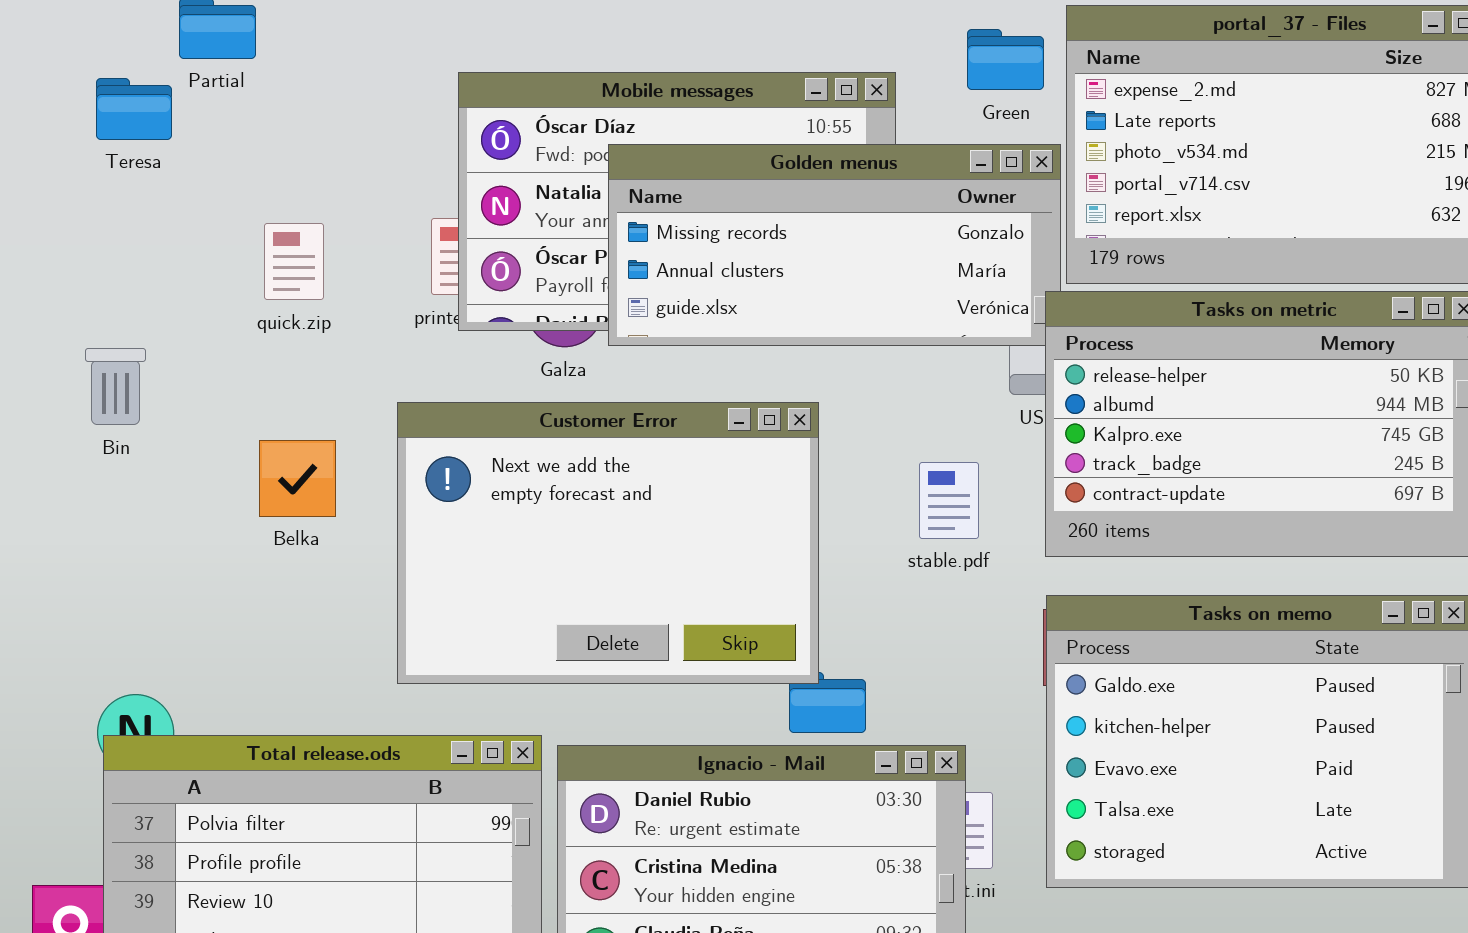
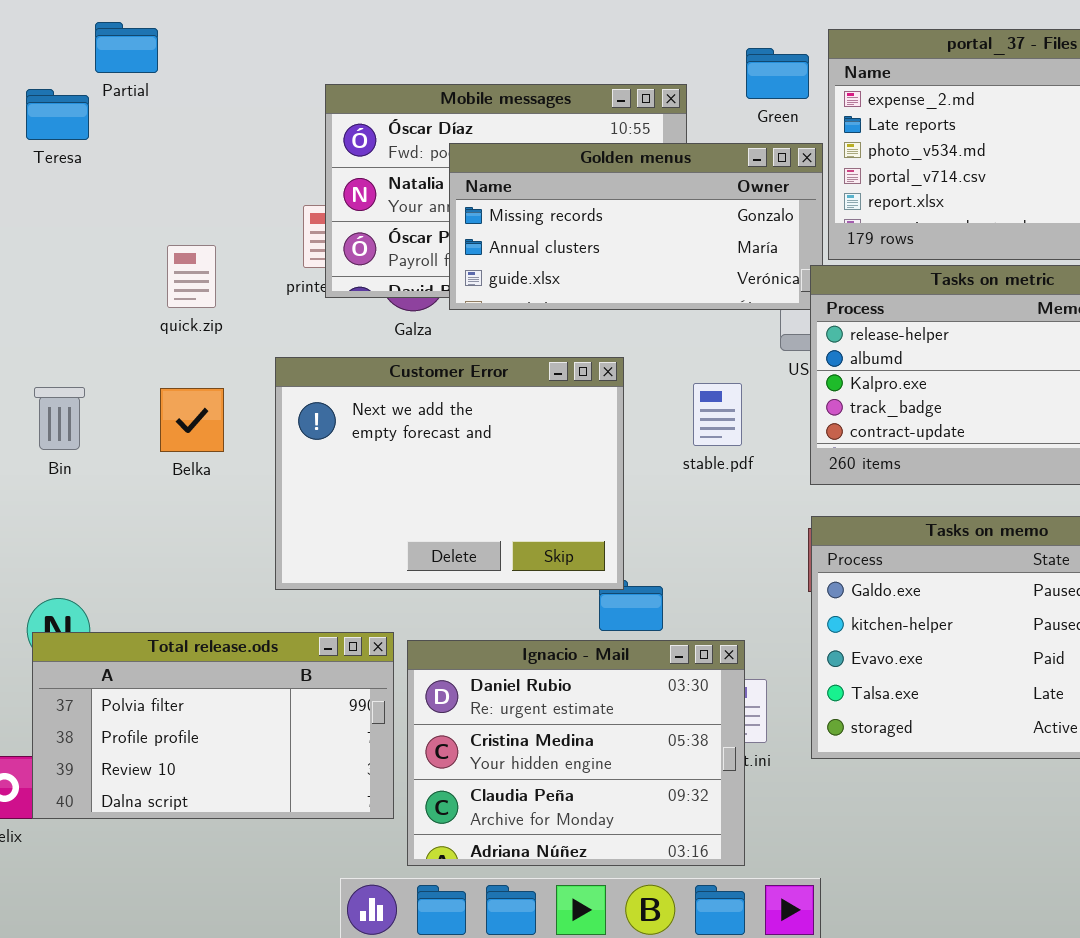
quick.zip: [264,223,324,300] -> [167,245,216,308], moved
Bin: [85,348,146,425] -> [34,387,85,450], moved
stable.pdf: [919,462,979,539] -> [693,383,742,446], moved

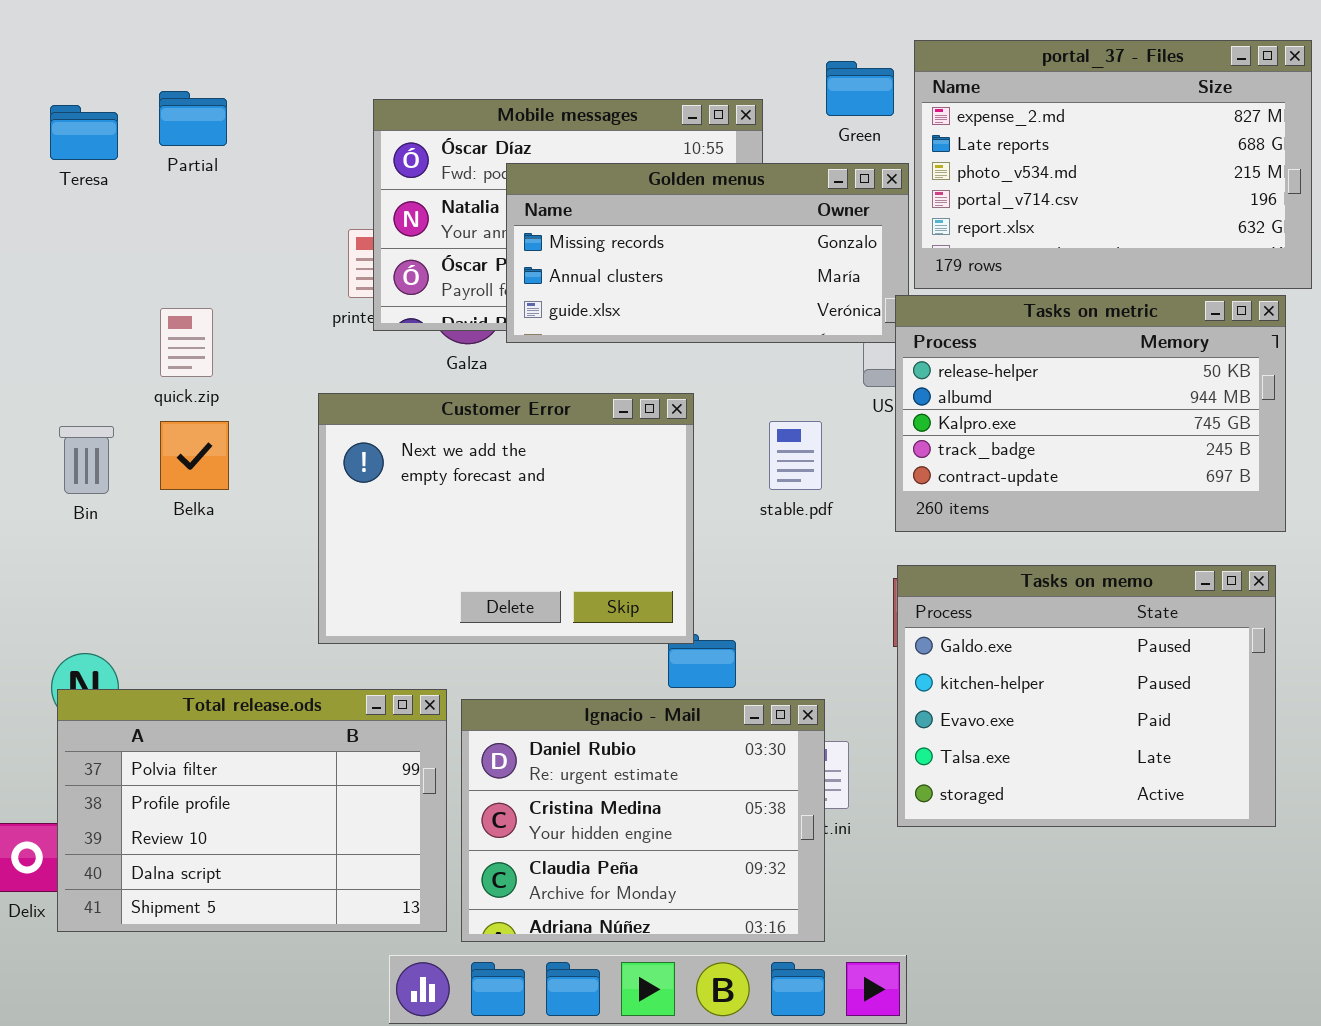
Partial: [95,22,158,73] -> [159,91,227,146], moved
quick.zip: [167,245,216,308] -> [160,308,213,377], moved
Belka: [160,388,224,452] -> [160,421,229,490], moved
Total release.ods: [32,632,394,819] -> [57,689,447,932], resized

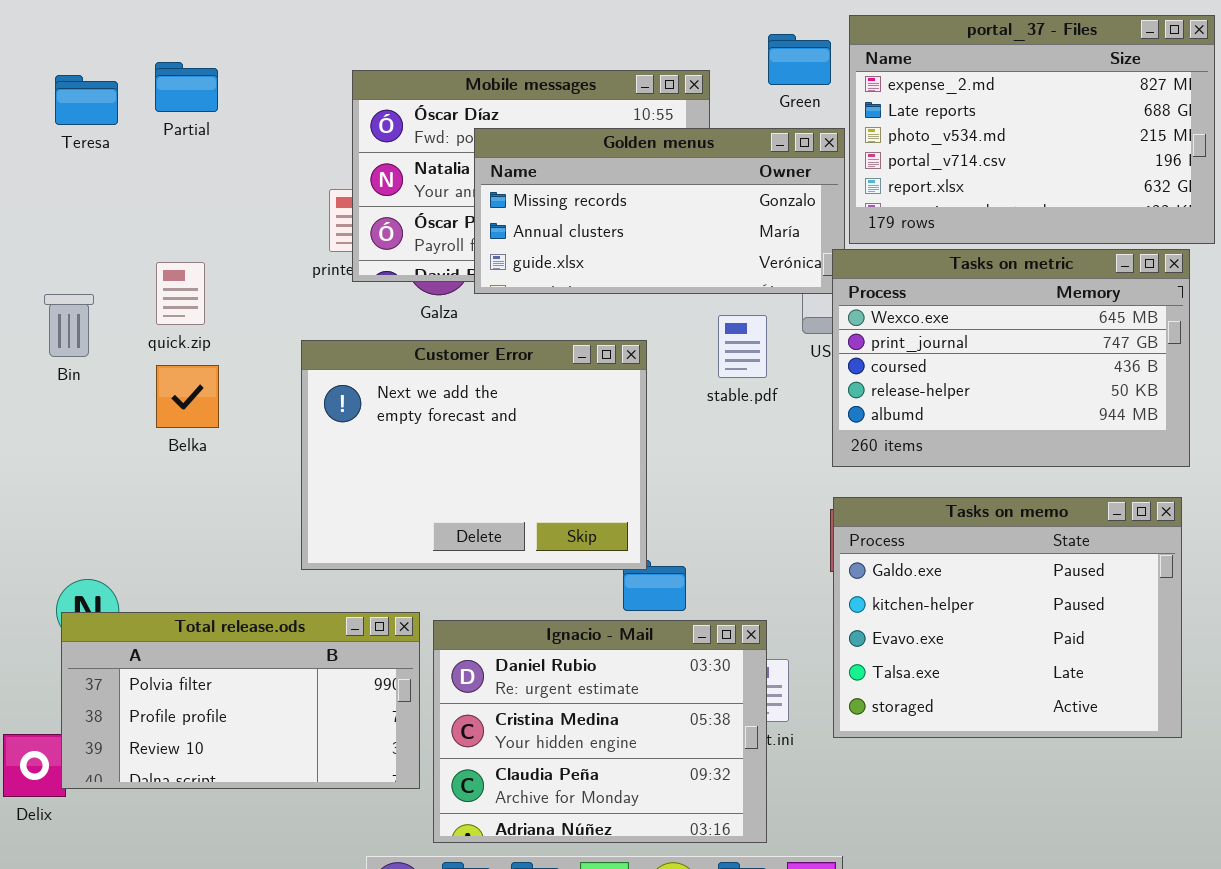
Tasks on metric: [895,295,1286,532] -> [832,249,1190,467], scrolled up 3 rows
stable.pdf: [769,421,822,490] -> [718,315,767,378], moved
Bin: [59,426,114,494] -> [44,294,94,357], moved
Total release.ods: [57,689,447,932] -> [61,612,420,789], resized

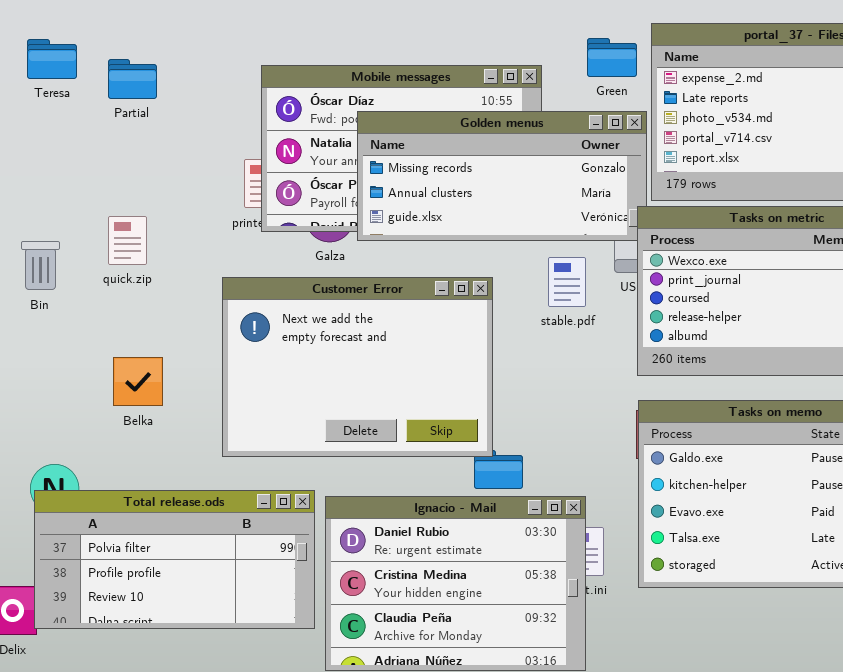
Teresa: [55,75,118,125] -> [27,39,77,79], moved
Belka: [156,365,219,428] -> [113,357,163,406], moved

